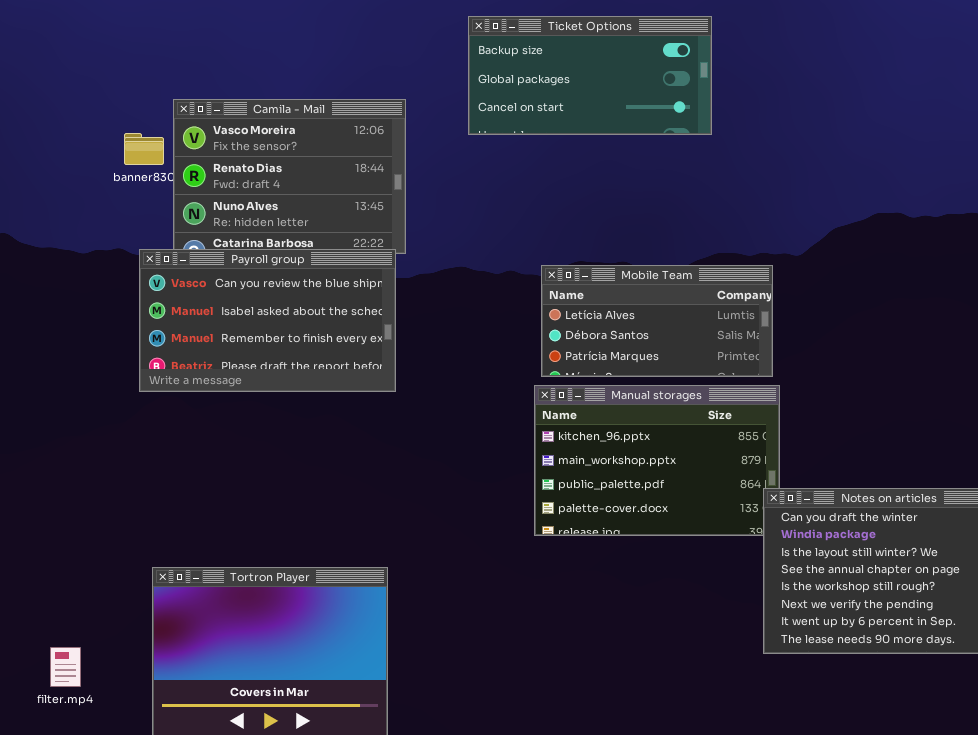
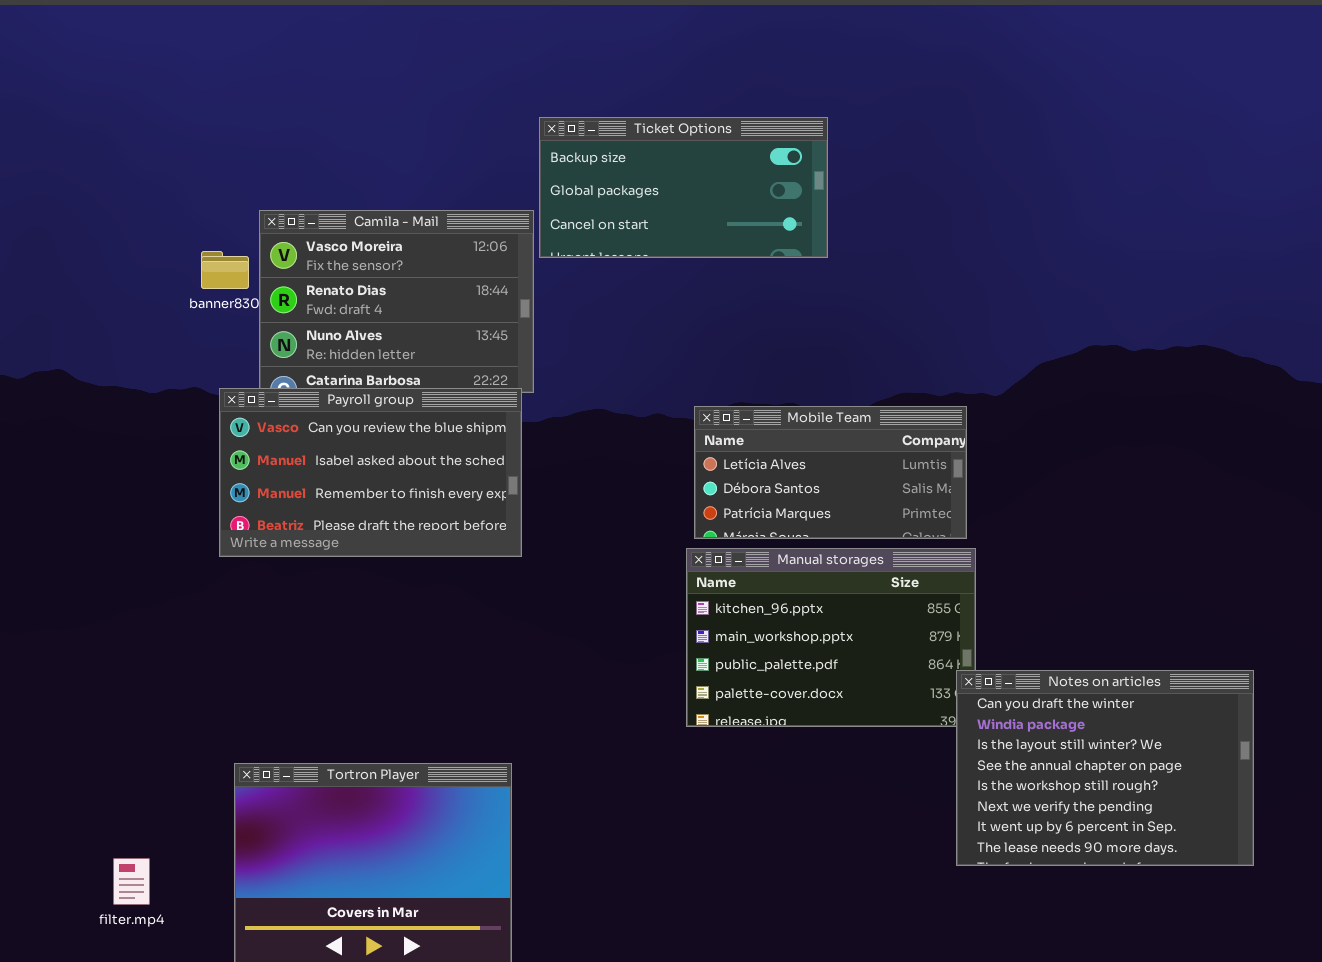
Ticket Options: [468,16,712,135] -> [539,117,828,258], moved

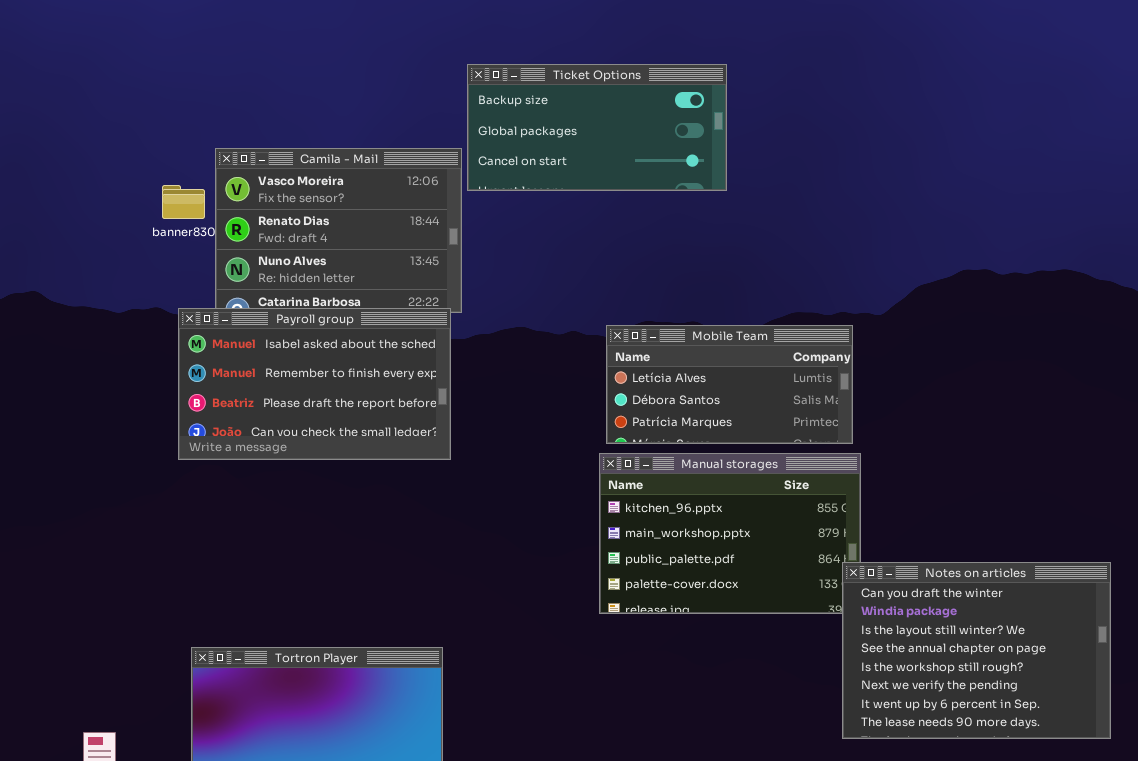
Payroll group: [219,388,522,557] -> [178,308,451,460], scrolled down 1 row

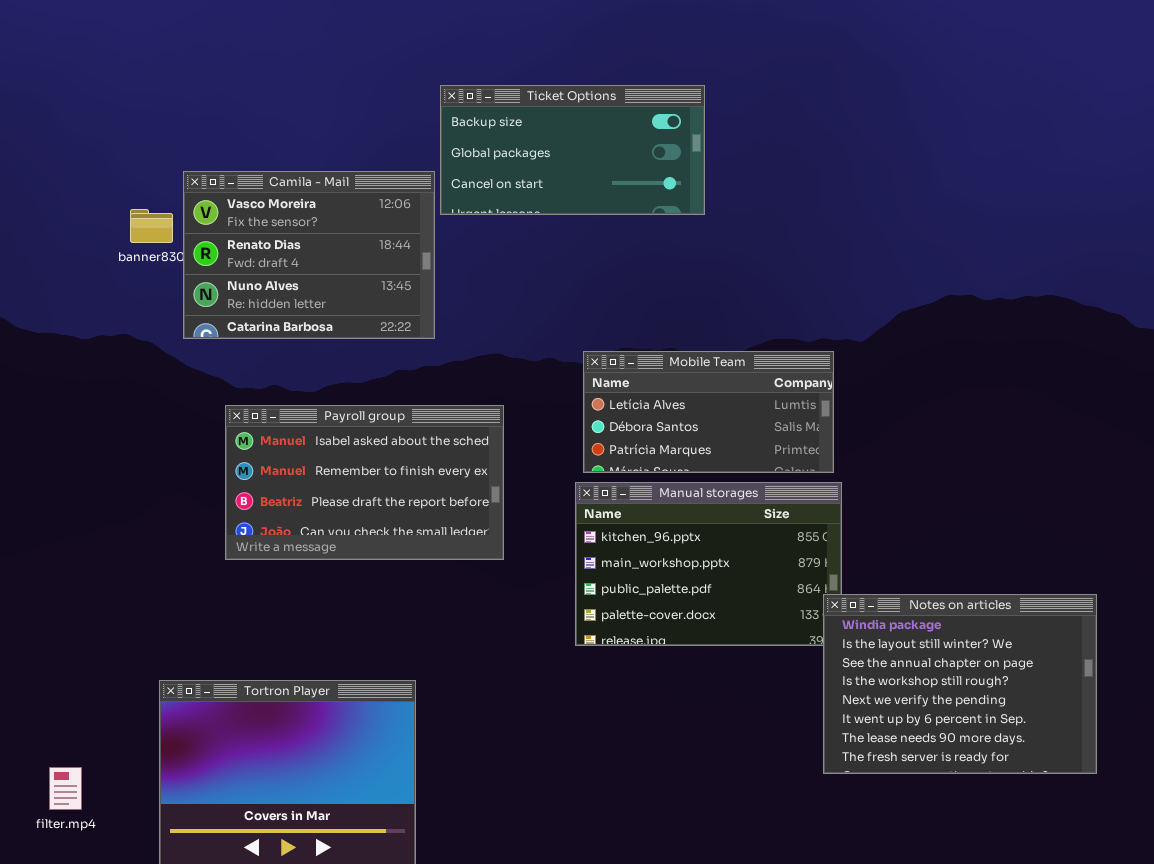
Payroll group: [178,308,451,460] -> [225,405,504,560], moved
Notes on articles: [842,562,1111,739] -> [823,594,1097,774], scrolled down 1 row

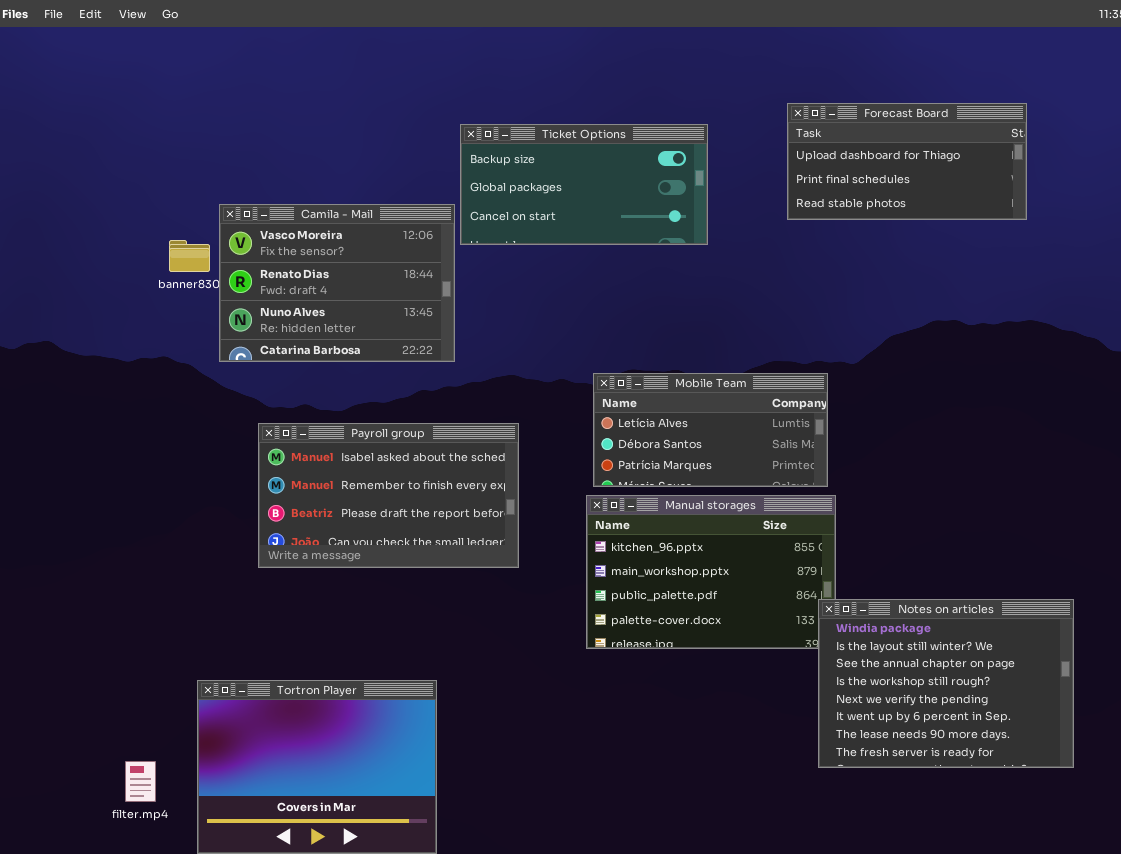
Forecast Board: none -> [787,103,1027,220], opened
filter.mp4: [49,767,82,810] -> [125,761,156,802], moved

